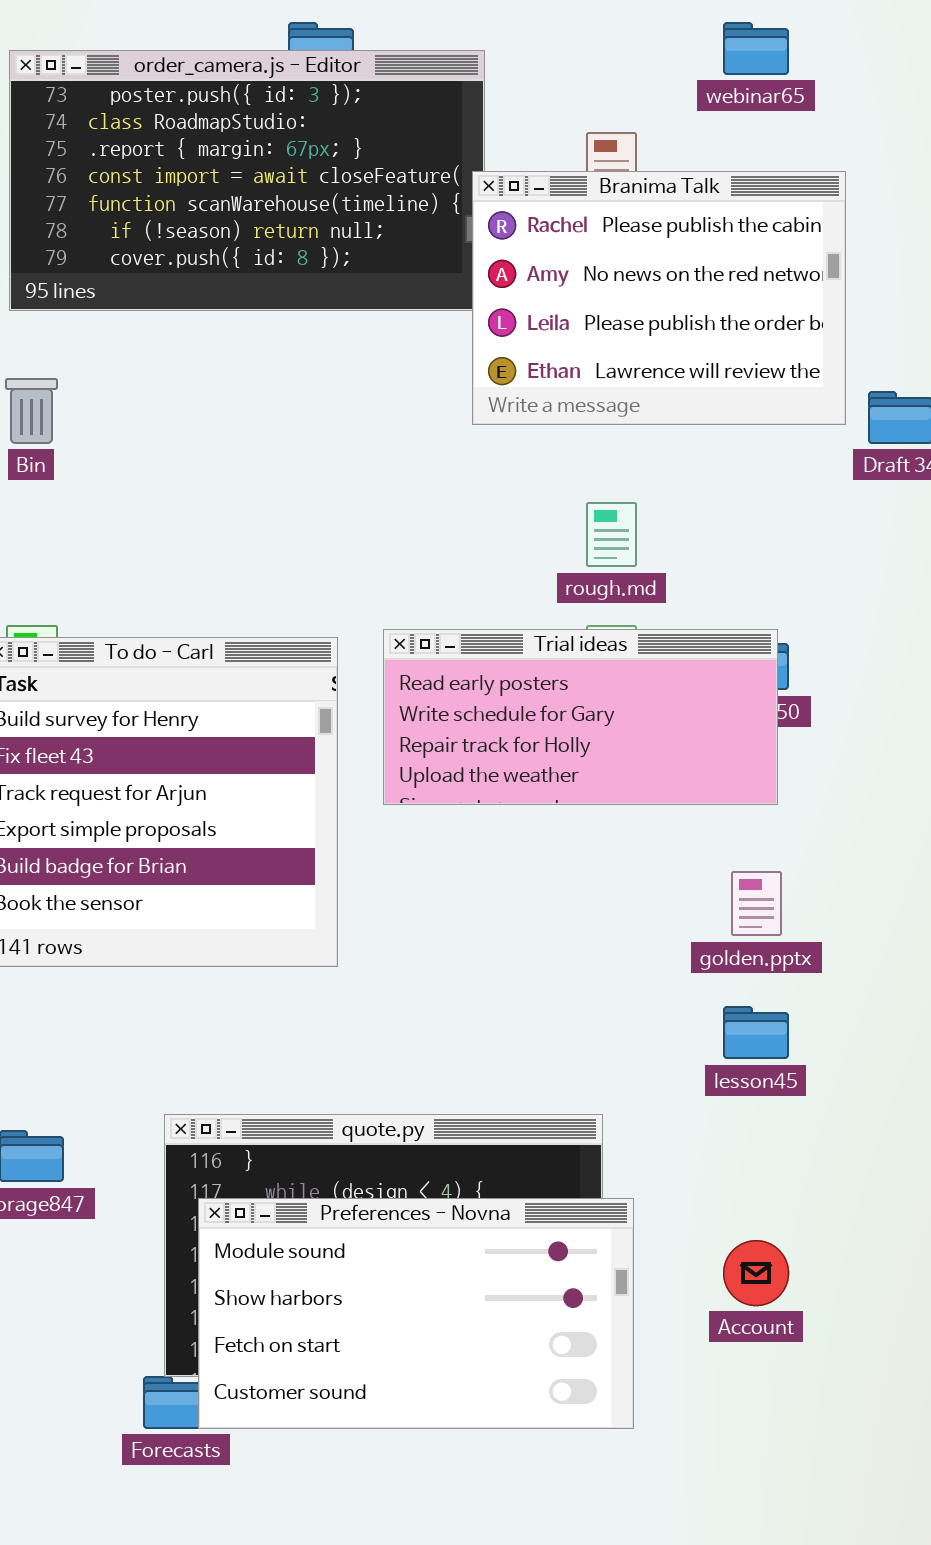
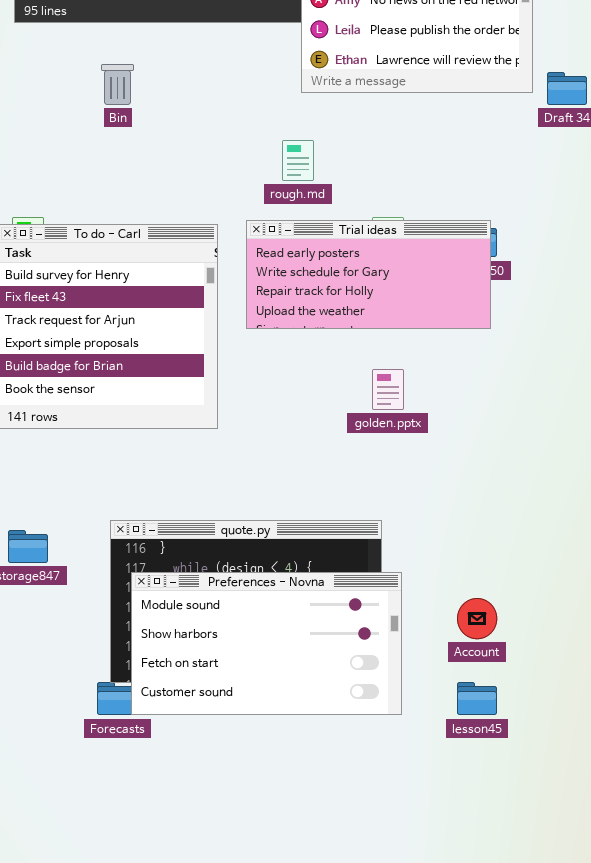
Bin: [5,378,58,444] -> [101,64,134,105], moved
rough.md: [586,502,637,567] -> [282,140,314,181], moved
golden.pptx: [731,871,782,936] -> [372,369,404,410], moved
lesson45: [723,1006,789,1059] -> [457,682,497,715], moved

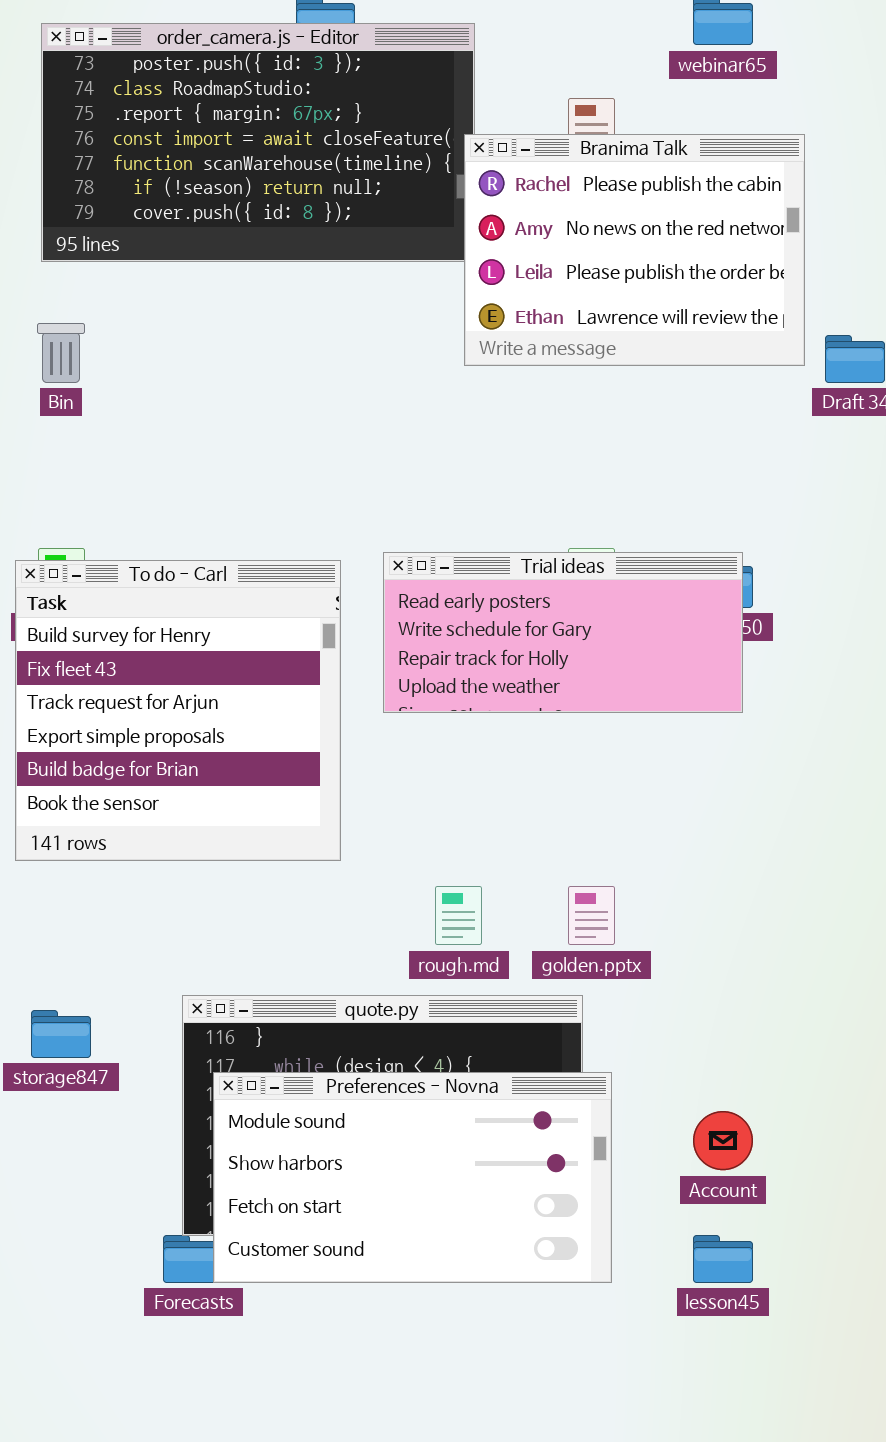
Bin: [101,64,134,105] -> [37,323,85,383], moved
rough.md: [282,140,314,181] -> [435,886,482,945], moved
golden.pptx: [372,369,404,410] -> [568,886,615,945], moved

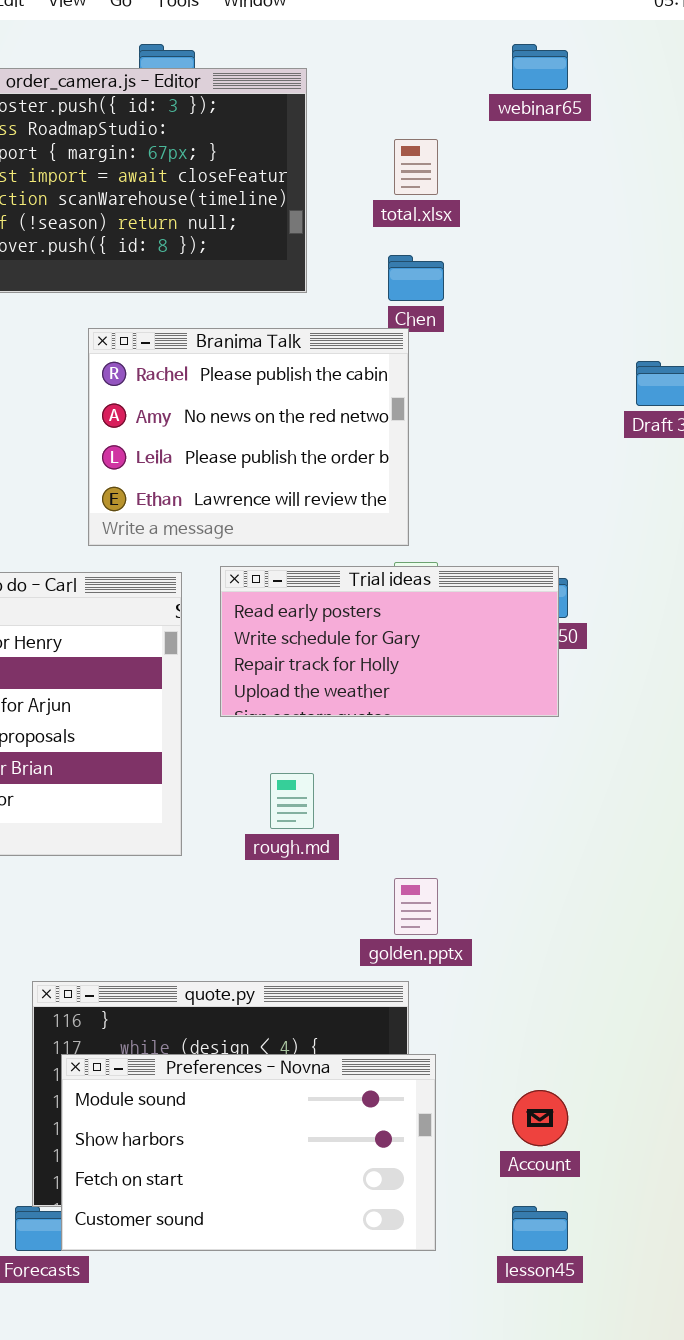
Branima Talk: [464,134,805,366] -> [88,328,409,546], moved
rough.md: [435,886,482,945] -> [270,773,314,829], moved

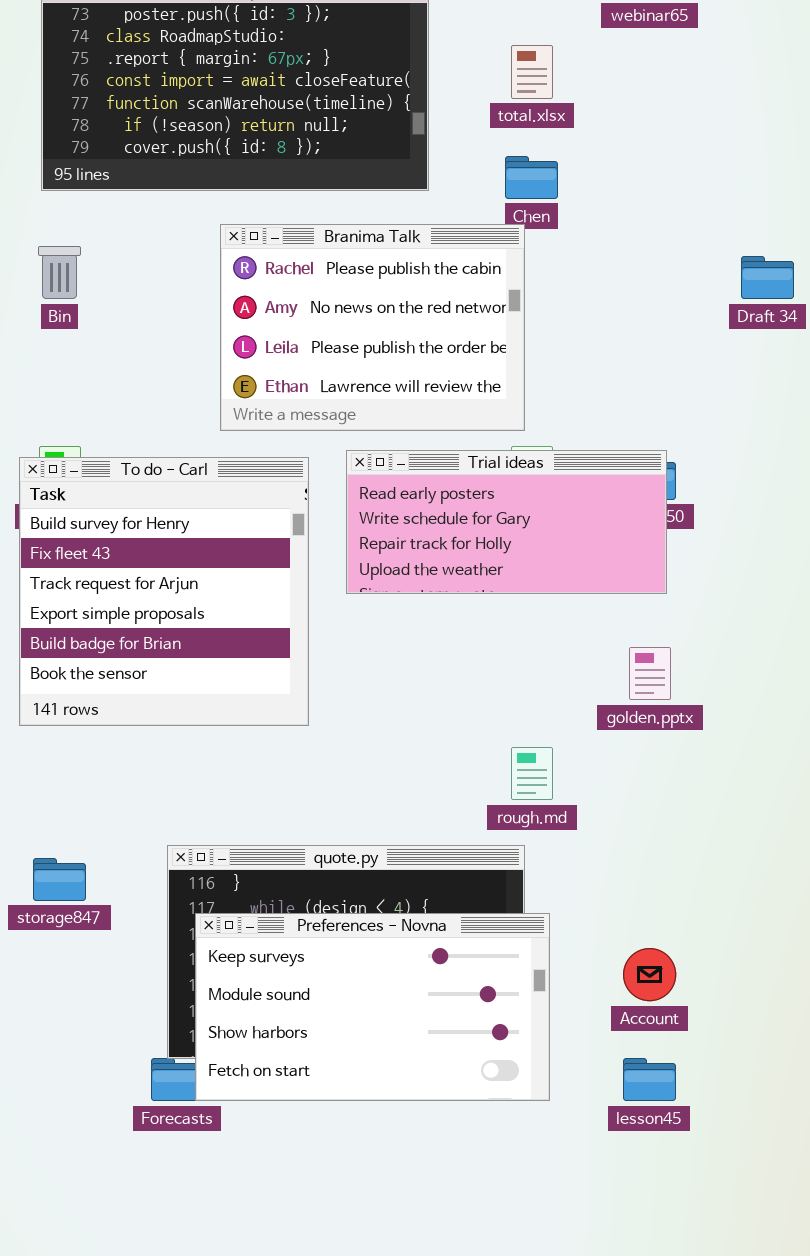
rough.md: [270,773,314,829] -> [511,747,553,800], moved
golden.pptx: [394,878,438,935] -> [629,647,671,700], moved
Preferences - Novna: [61,1054,436,1251] -> [195,913,550,1101], scrolled up 1 row

